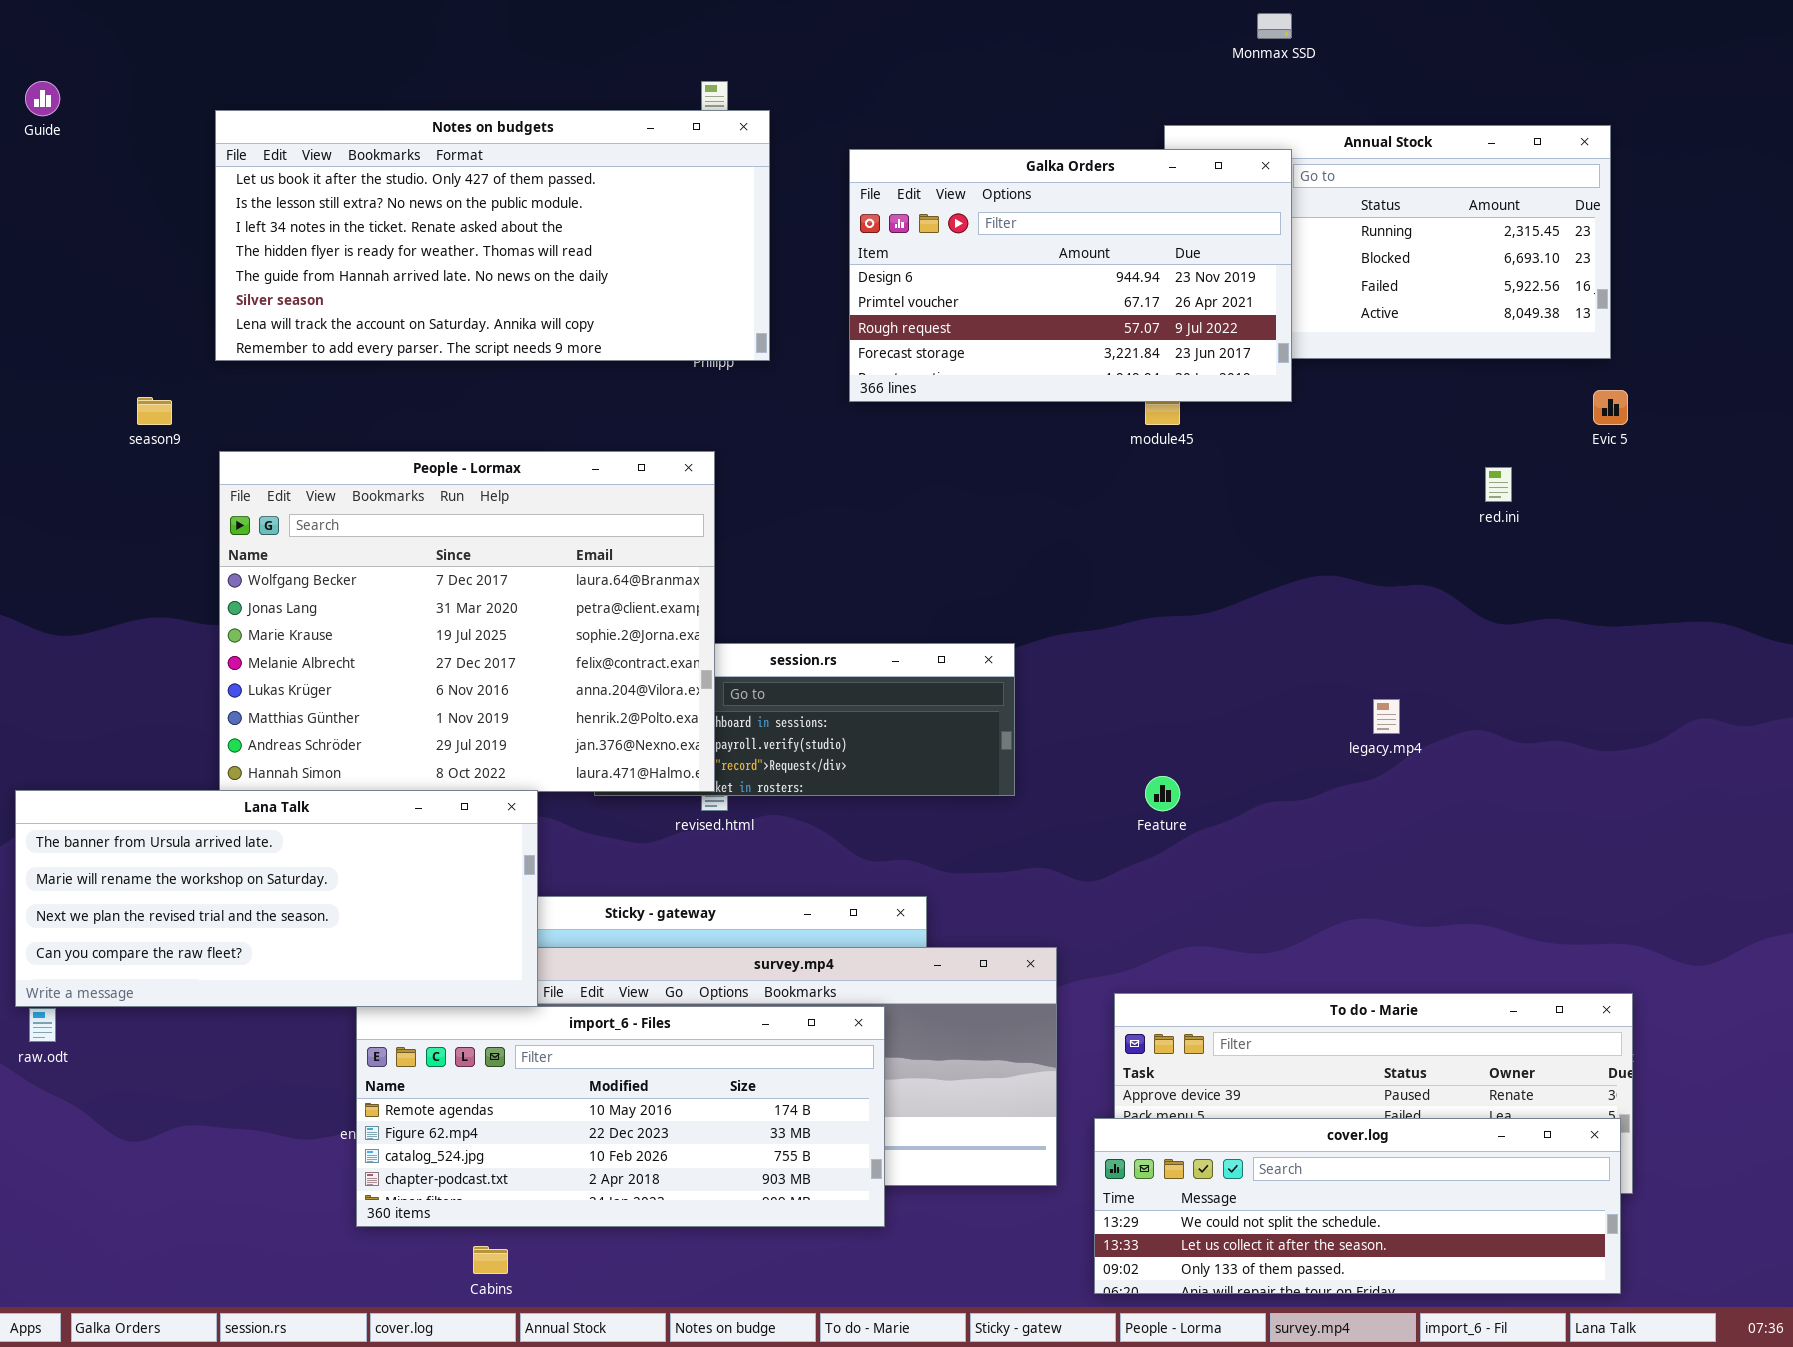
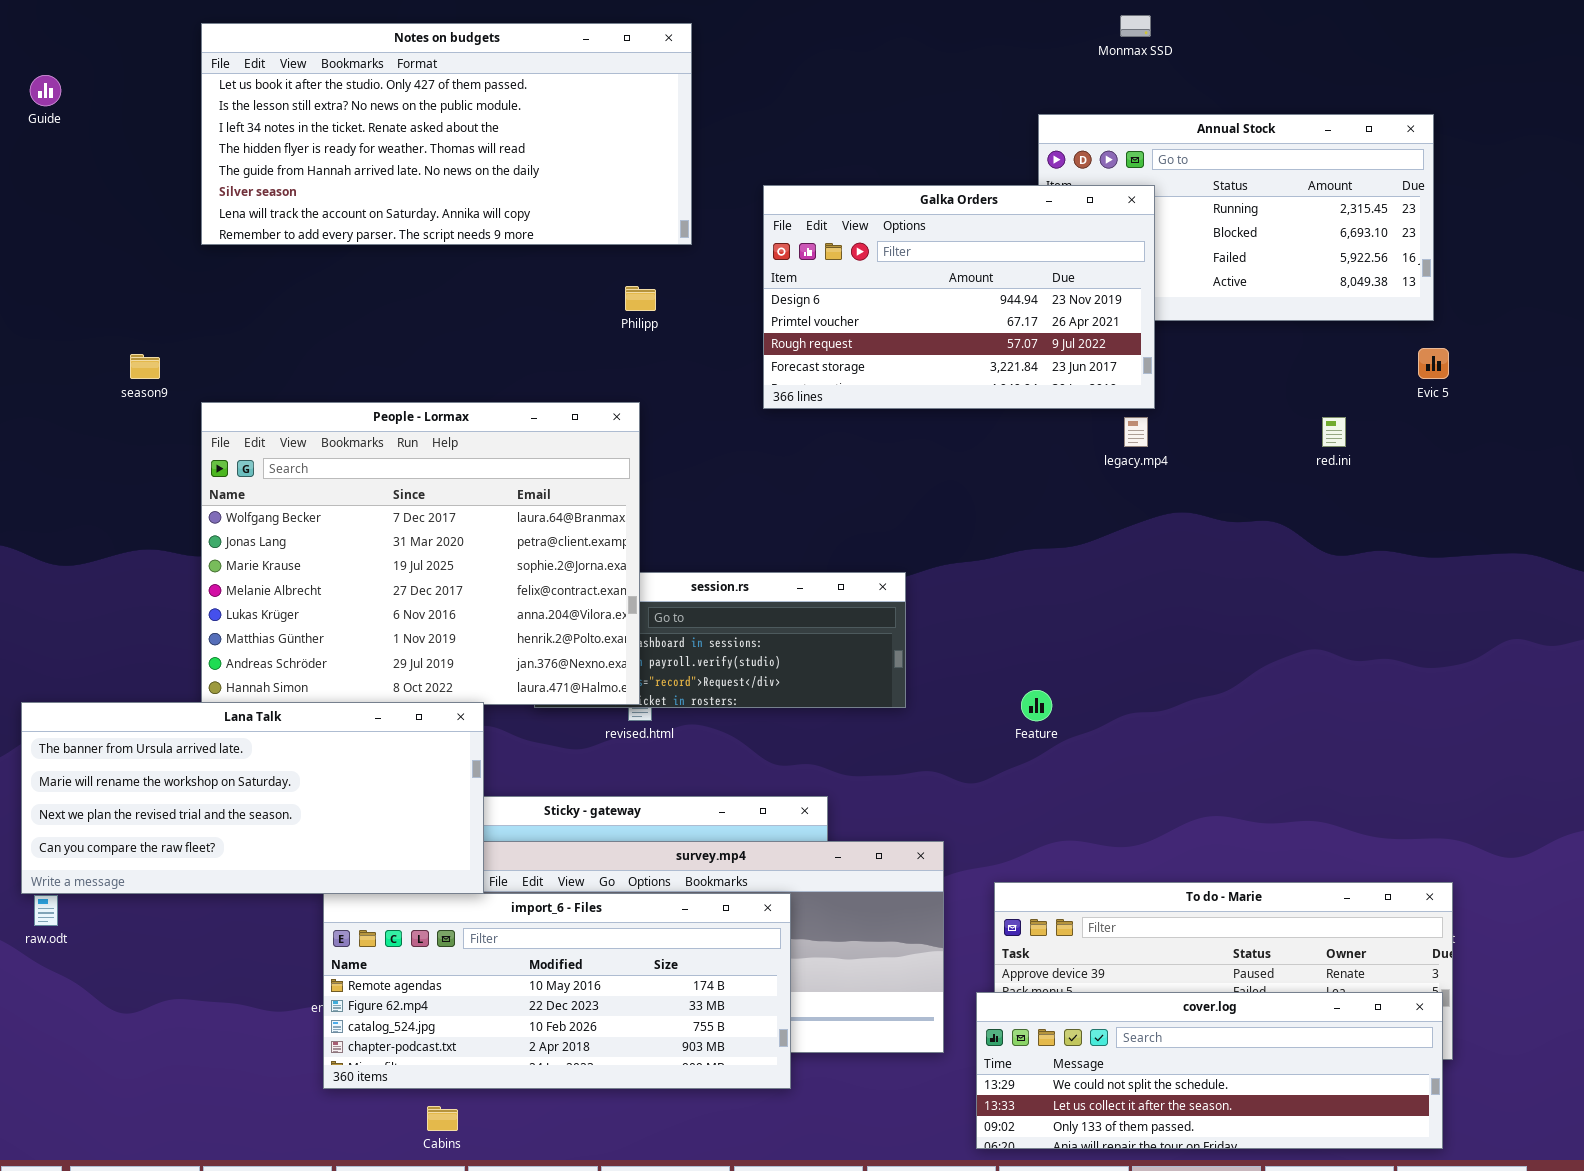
Notes on budgets: [215,110,770,361] -> [201,23,692,245], moved
Galka Orders: [849,149,1292,402] -> [763,185,1155,409], moved
legacy.mp4: [1373,699,1400,734] -> [1124,417,1148,447], moved

